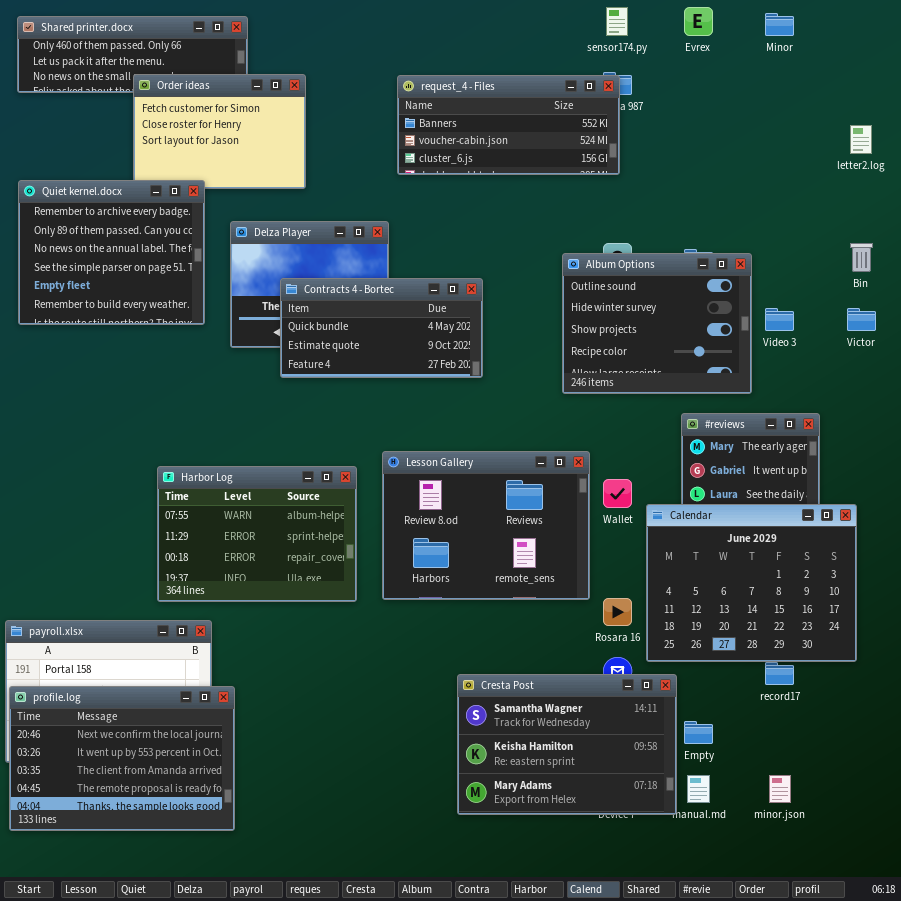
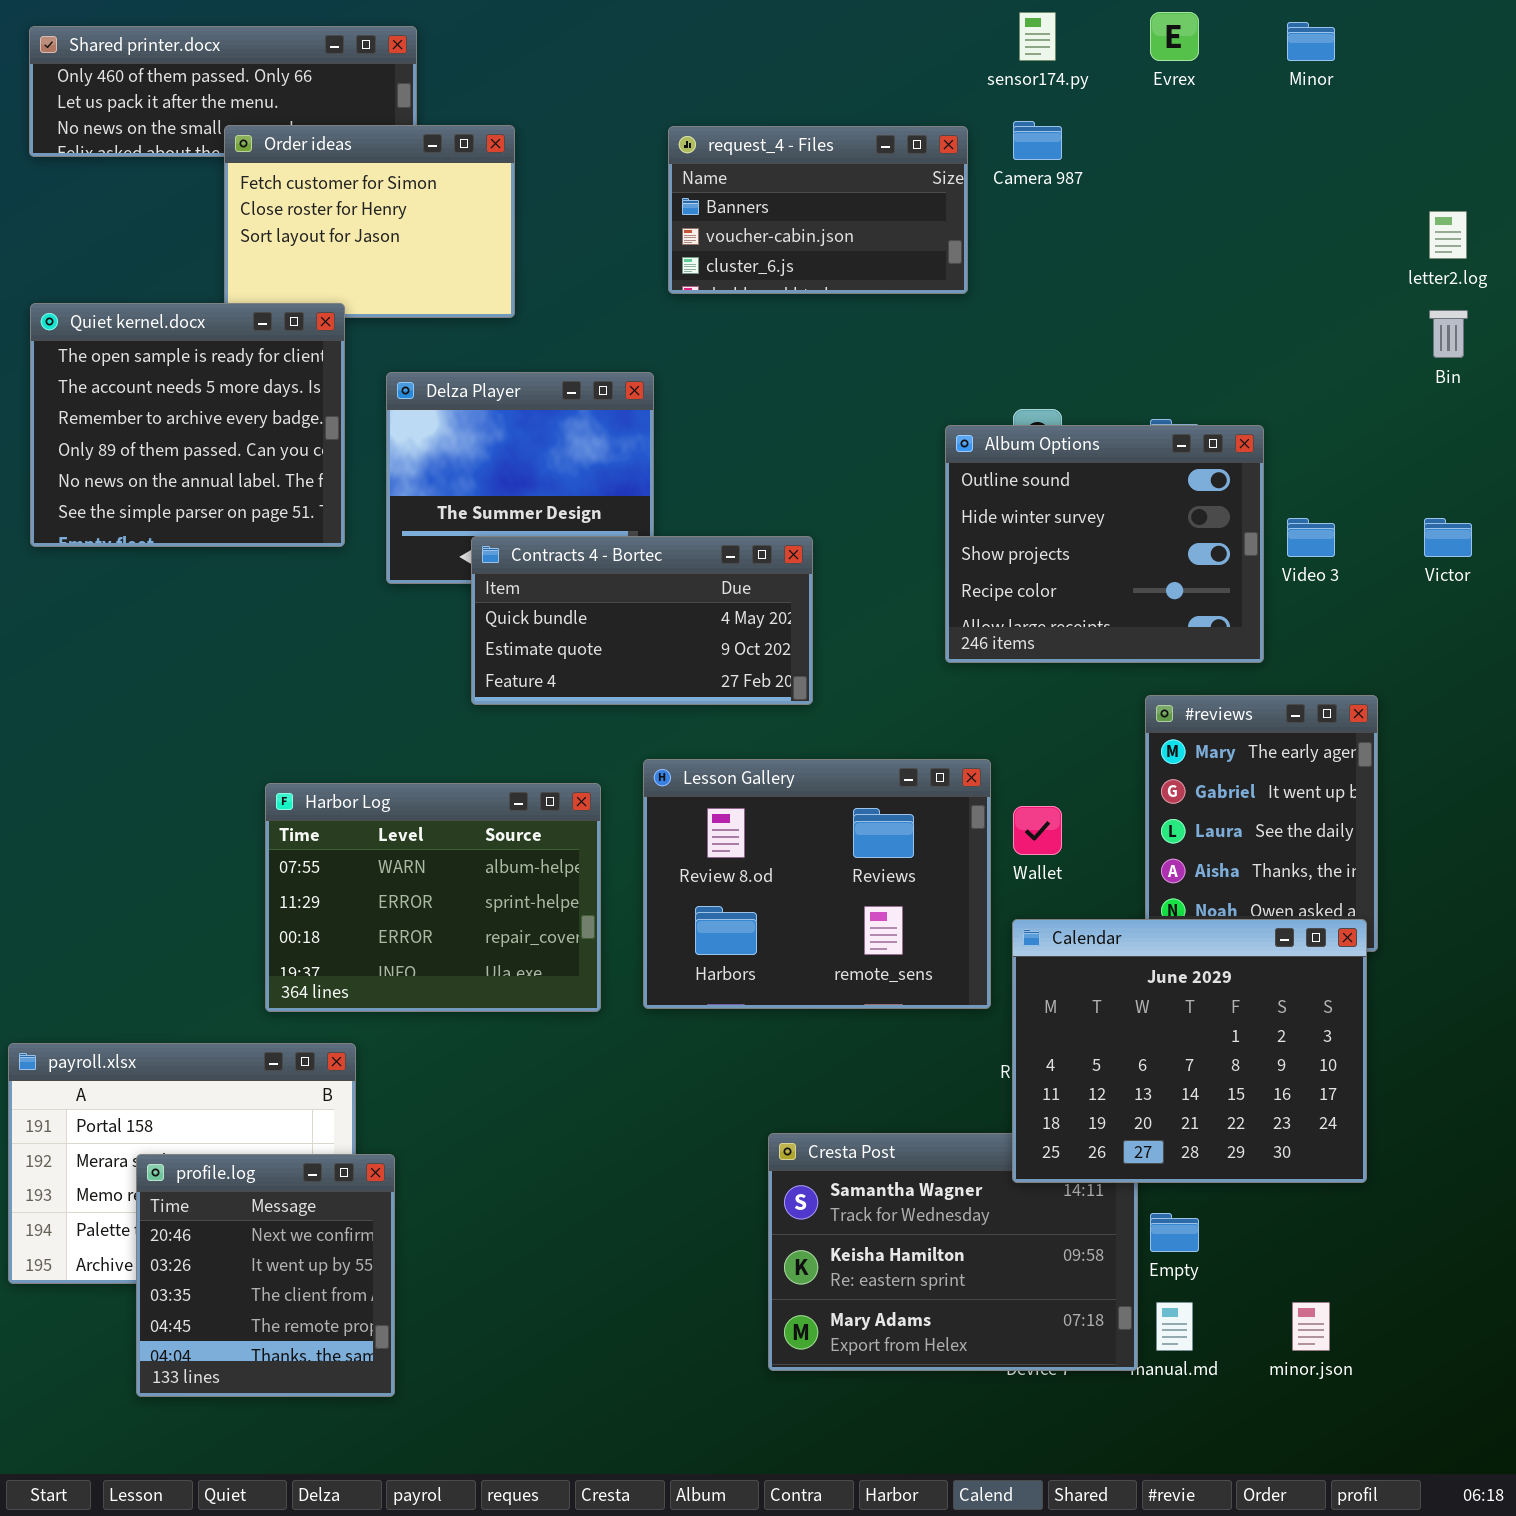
request_4 - Files: [397,75,620,175] -> [668,126,968,294], resized
Quiet kernel.docx: [18,180,205,325] -> [30,303,345,547], scrolled up 2 rows
Bin: [850,243,873,272] -> [1429,310,1468,358], moved
Contracts 4 - Bortec: [280,278,483,378] -> [471,536,813,705], moved
Calendar: [646,504,857,662] -> [1012,919,1367,1183], moved
profile.log: [9,686,235,831] -> [136,1154,395,1397], resized

